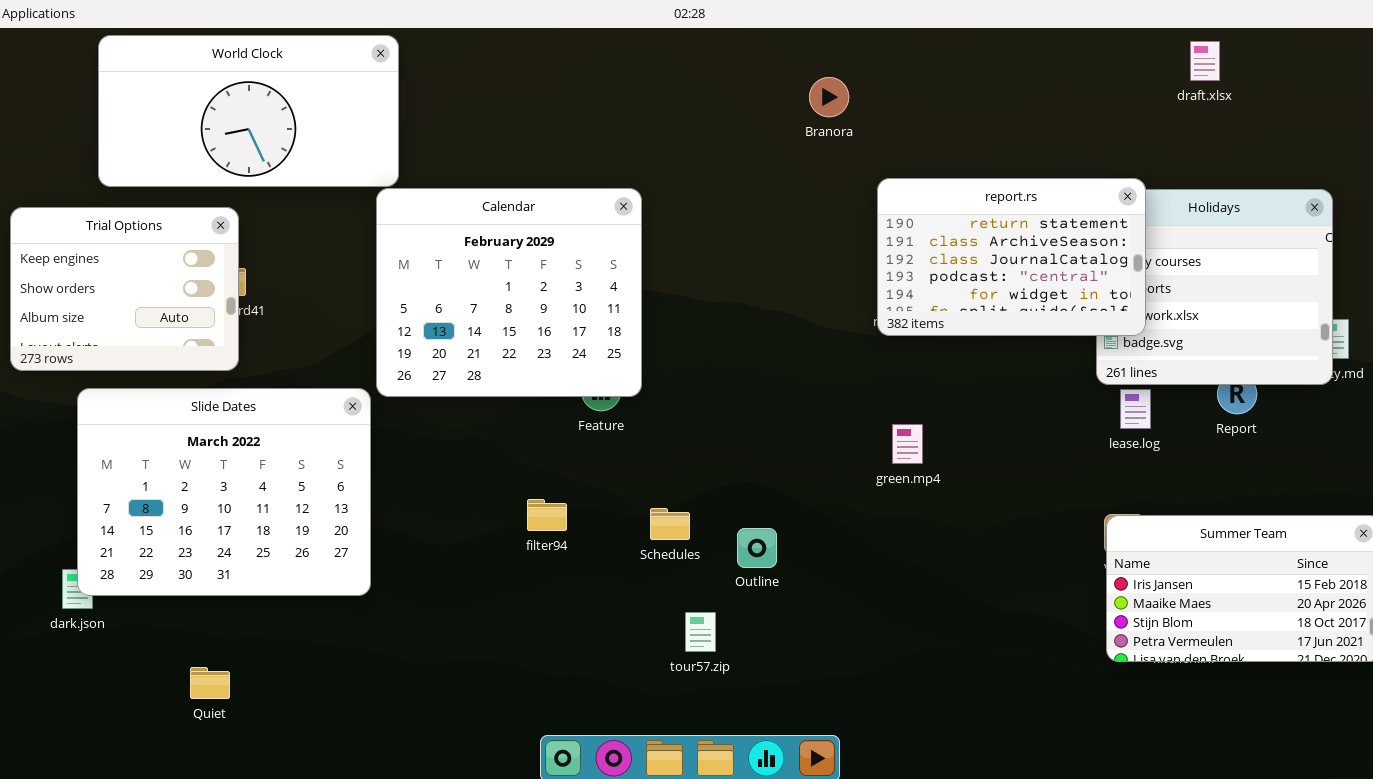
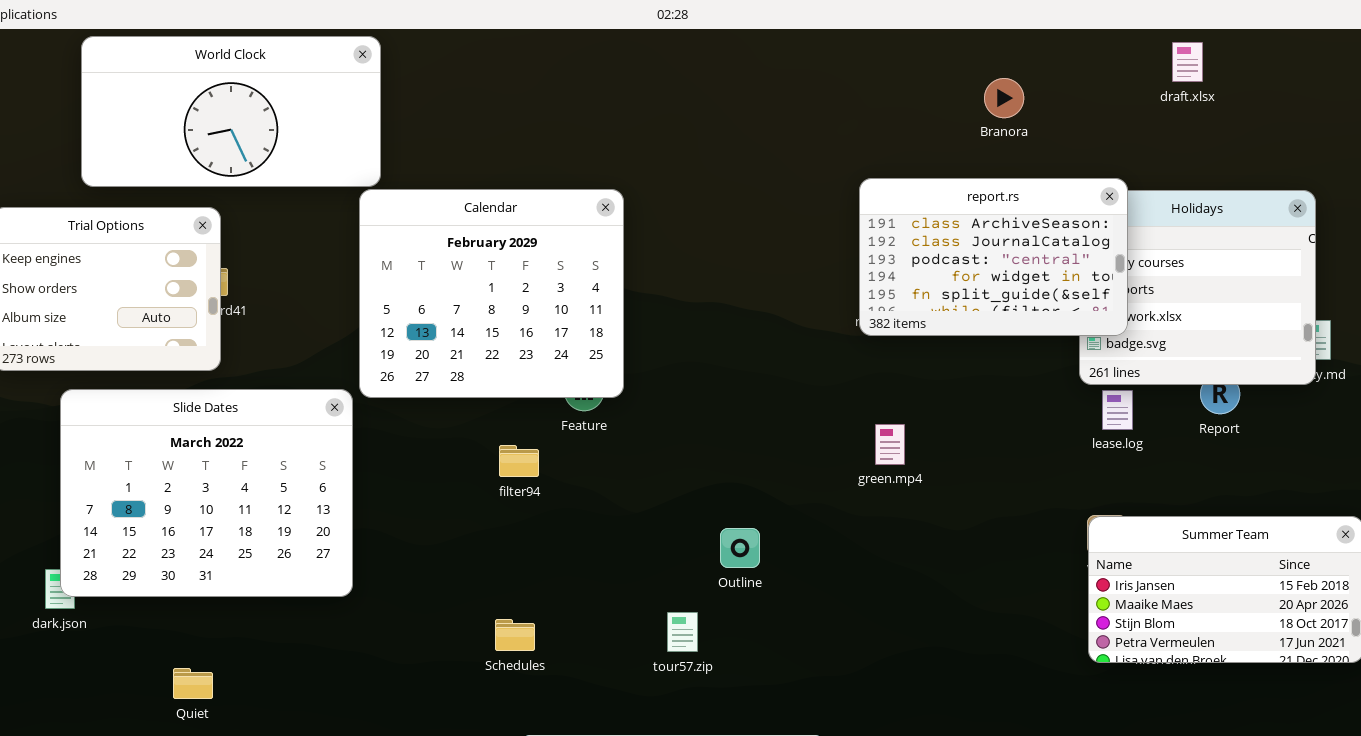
Branora: [809,77,849,117] -> [984,78,1024,118], moved
report.rs: [877,178,1146,336] -> [859,178,1128,336], scrolled down 1 row
filter94: [527,499,567,531] -> [499,445,539,477], moved
Schedules: [650,508,690,540] -> [495,619,535,651], moved

